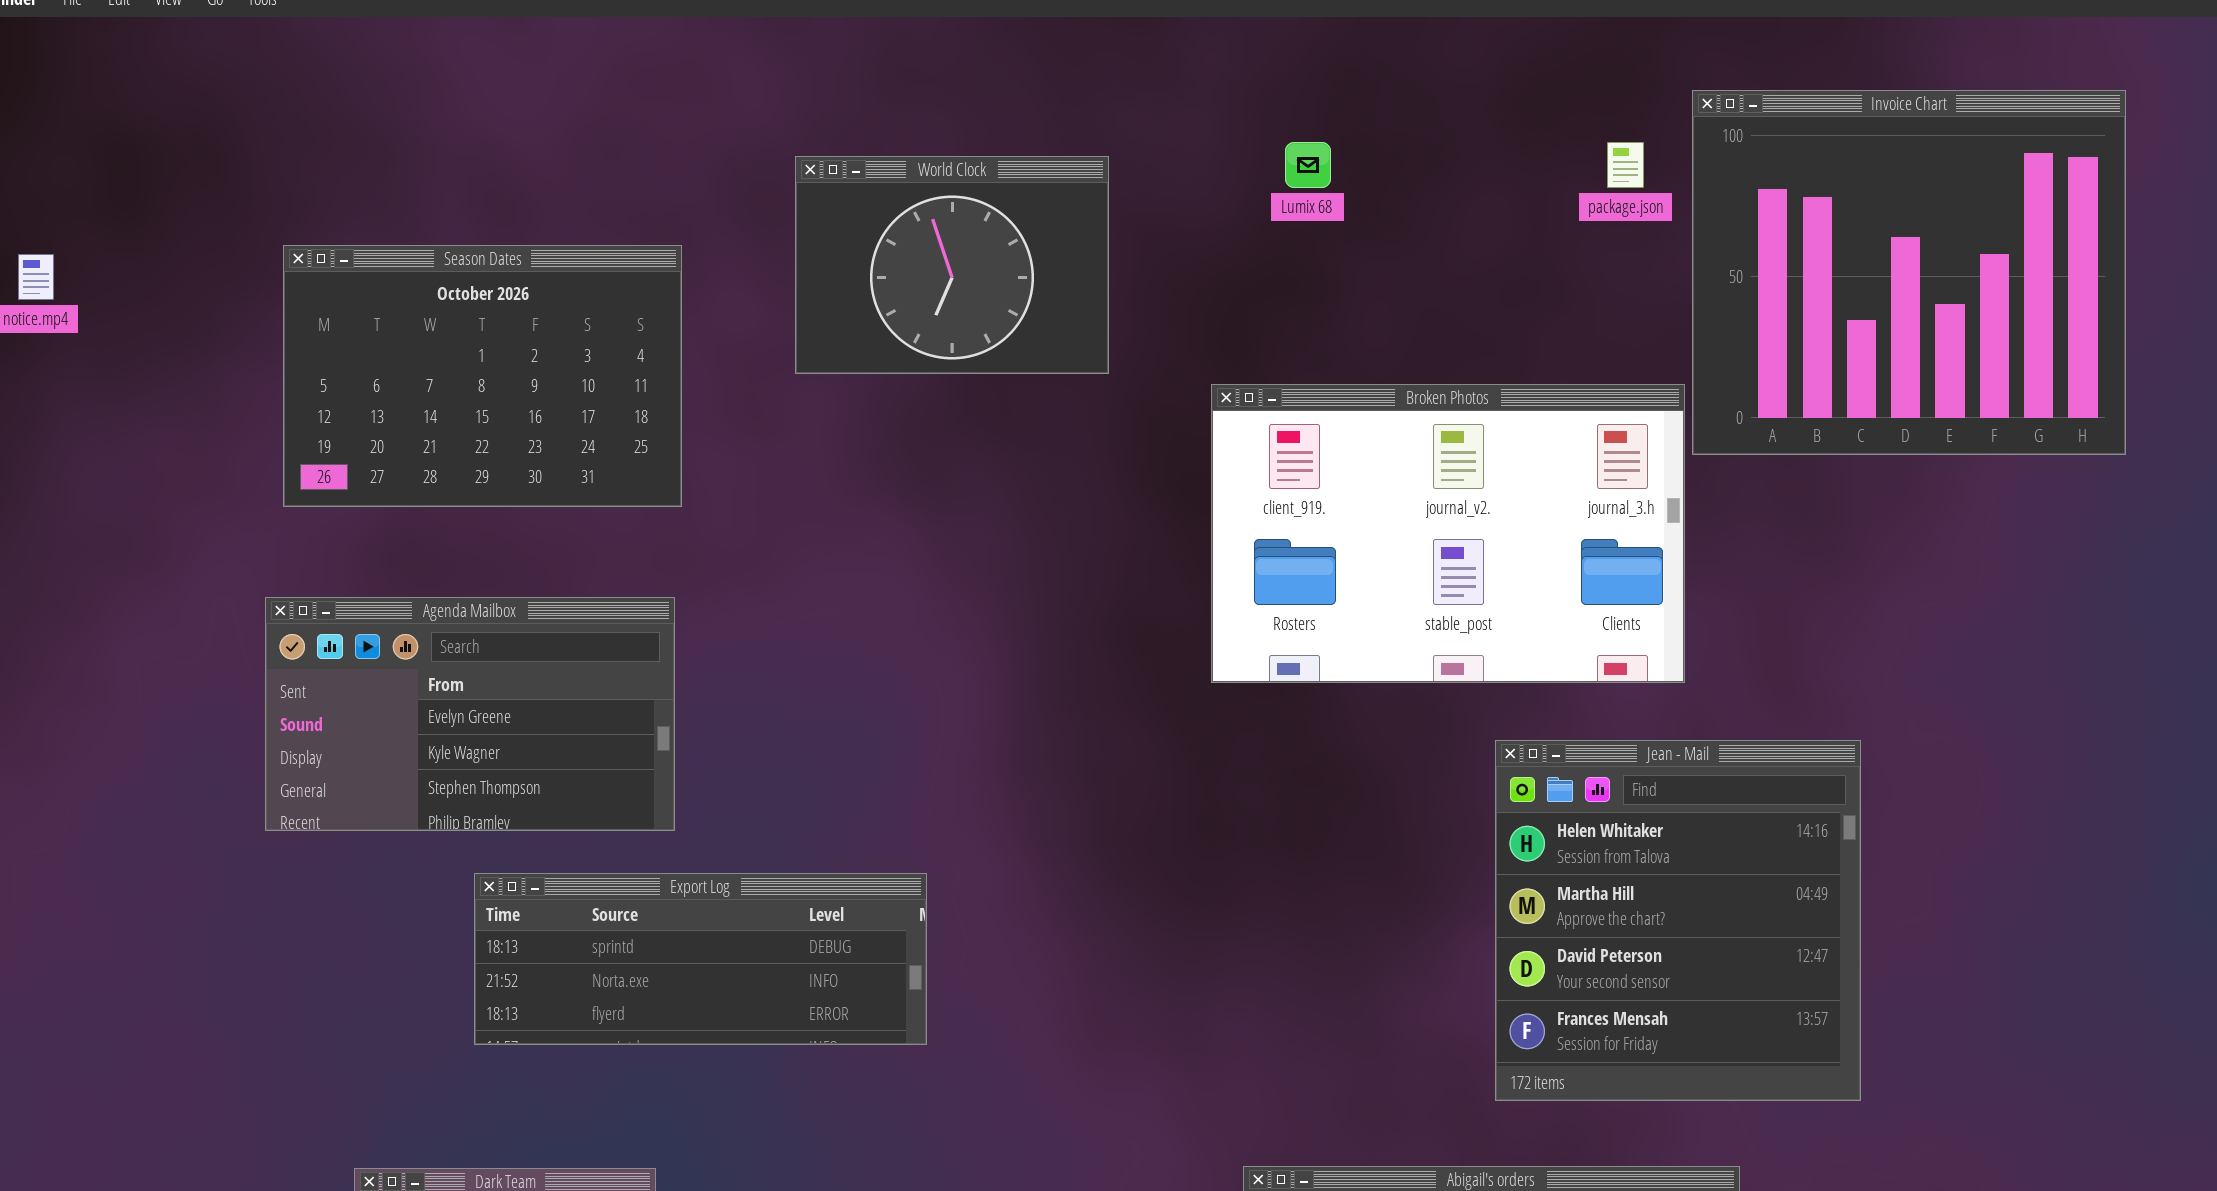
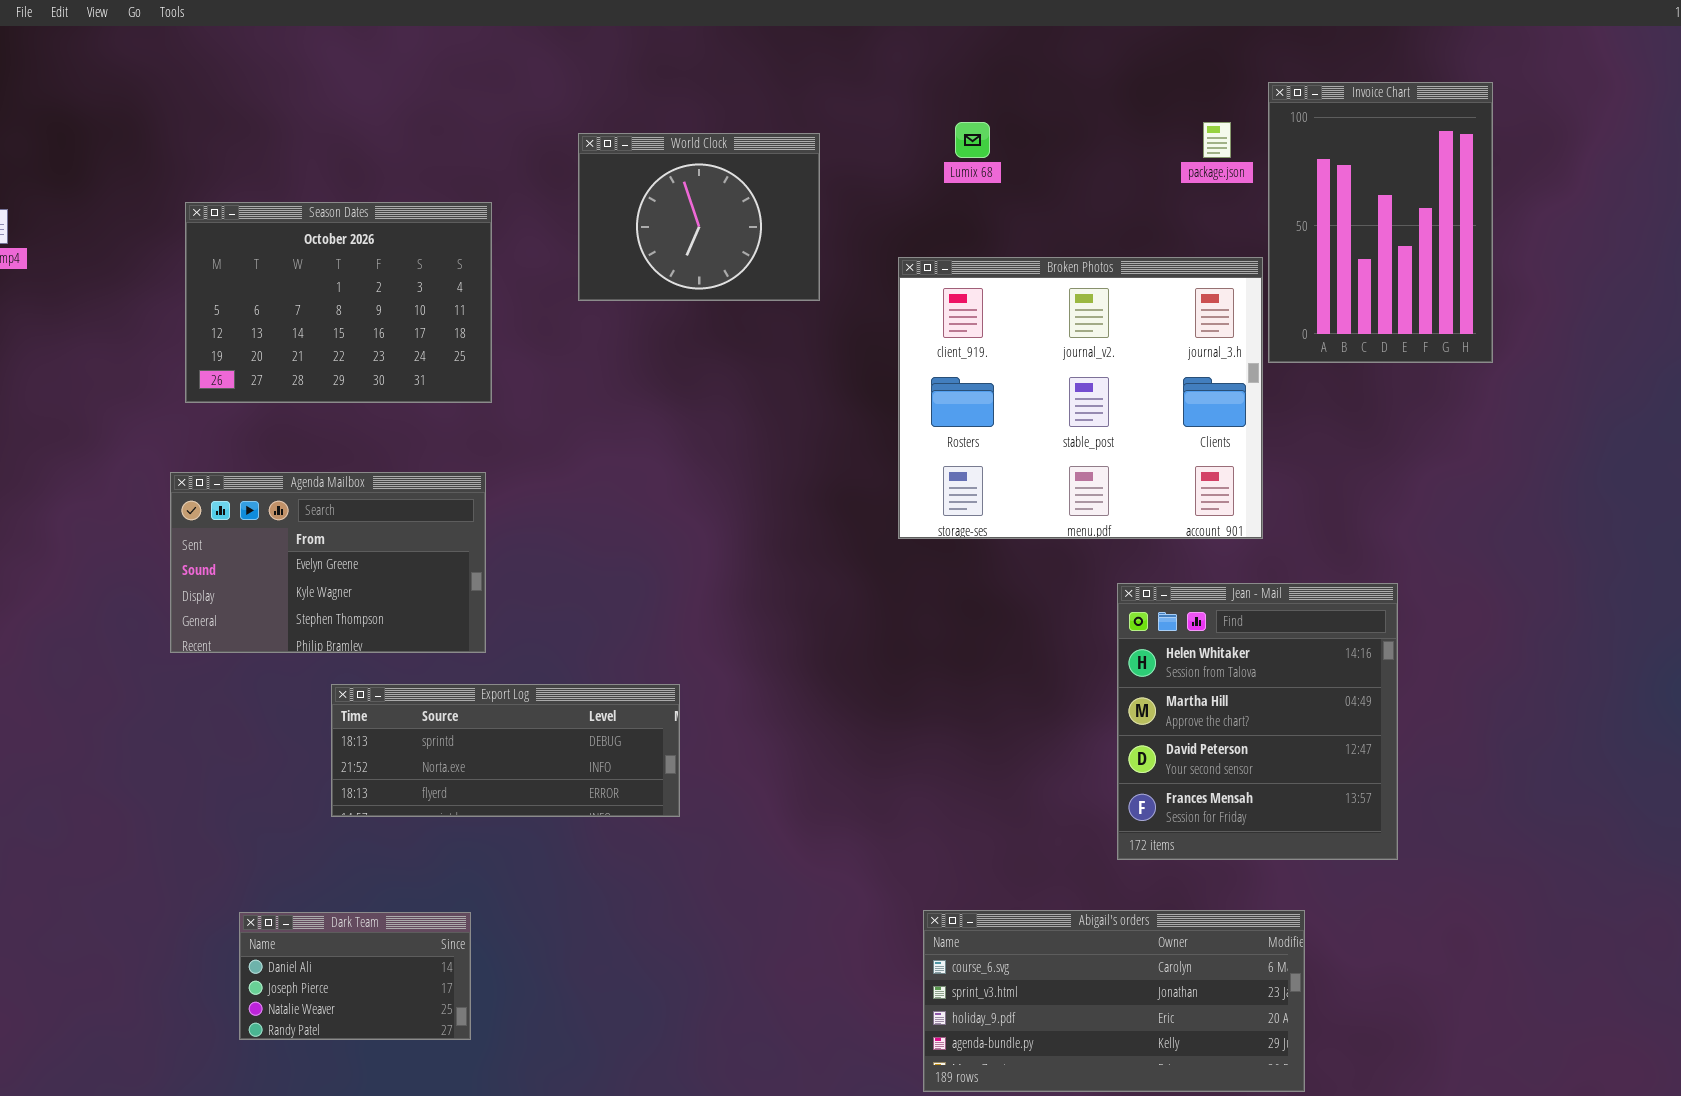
Invoice Chart: [1692,90,2126,455] -> [1268,82,1493,363], resized
Broken Photos: [1211,384,1685,683] -> [898,257,1263,539], resized

